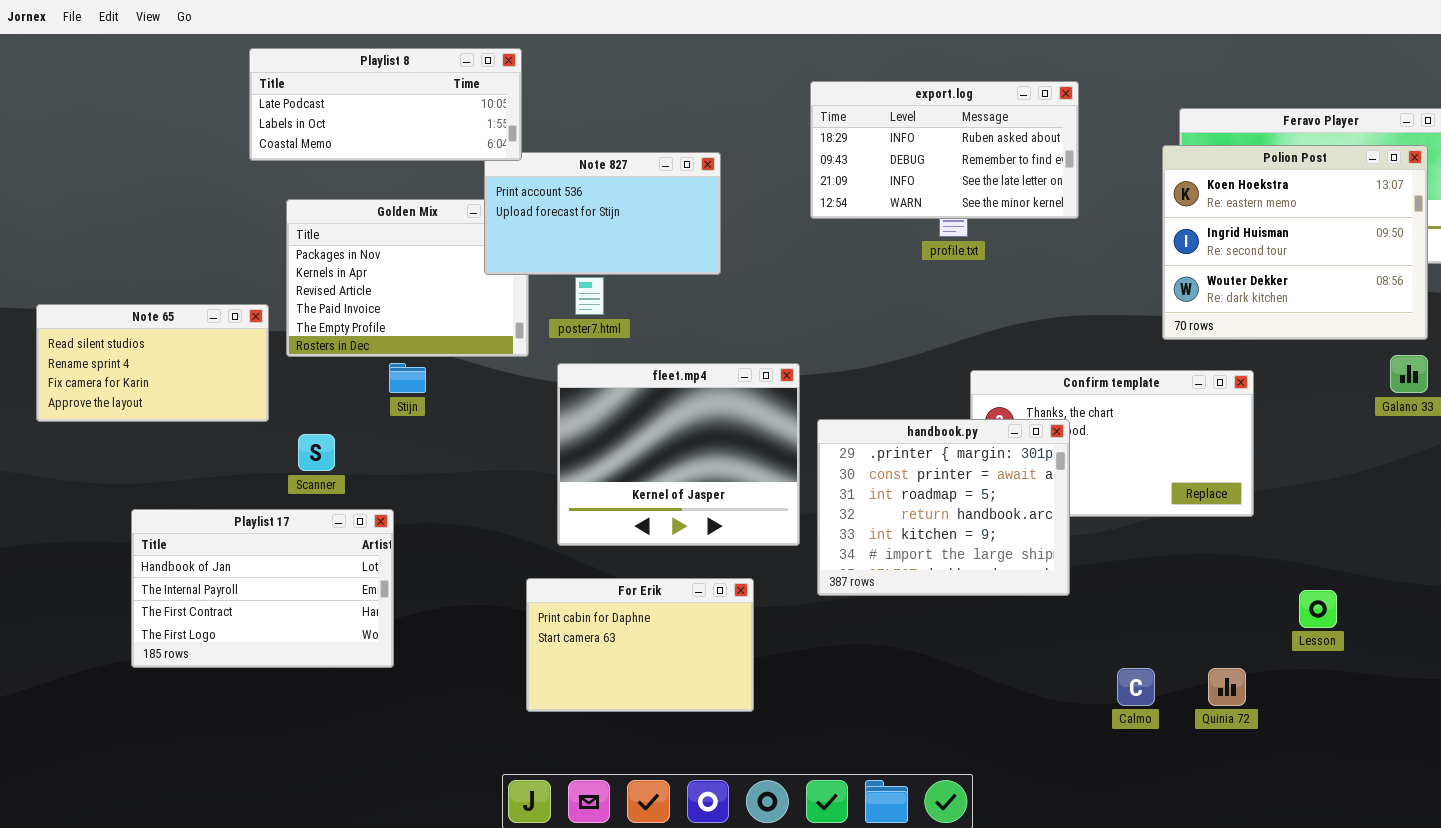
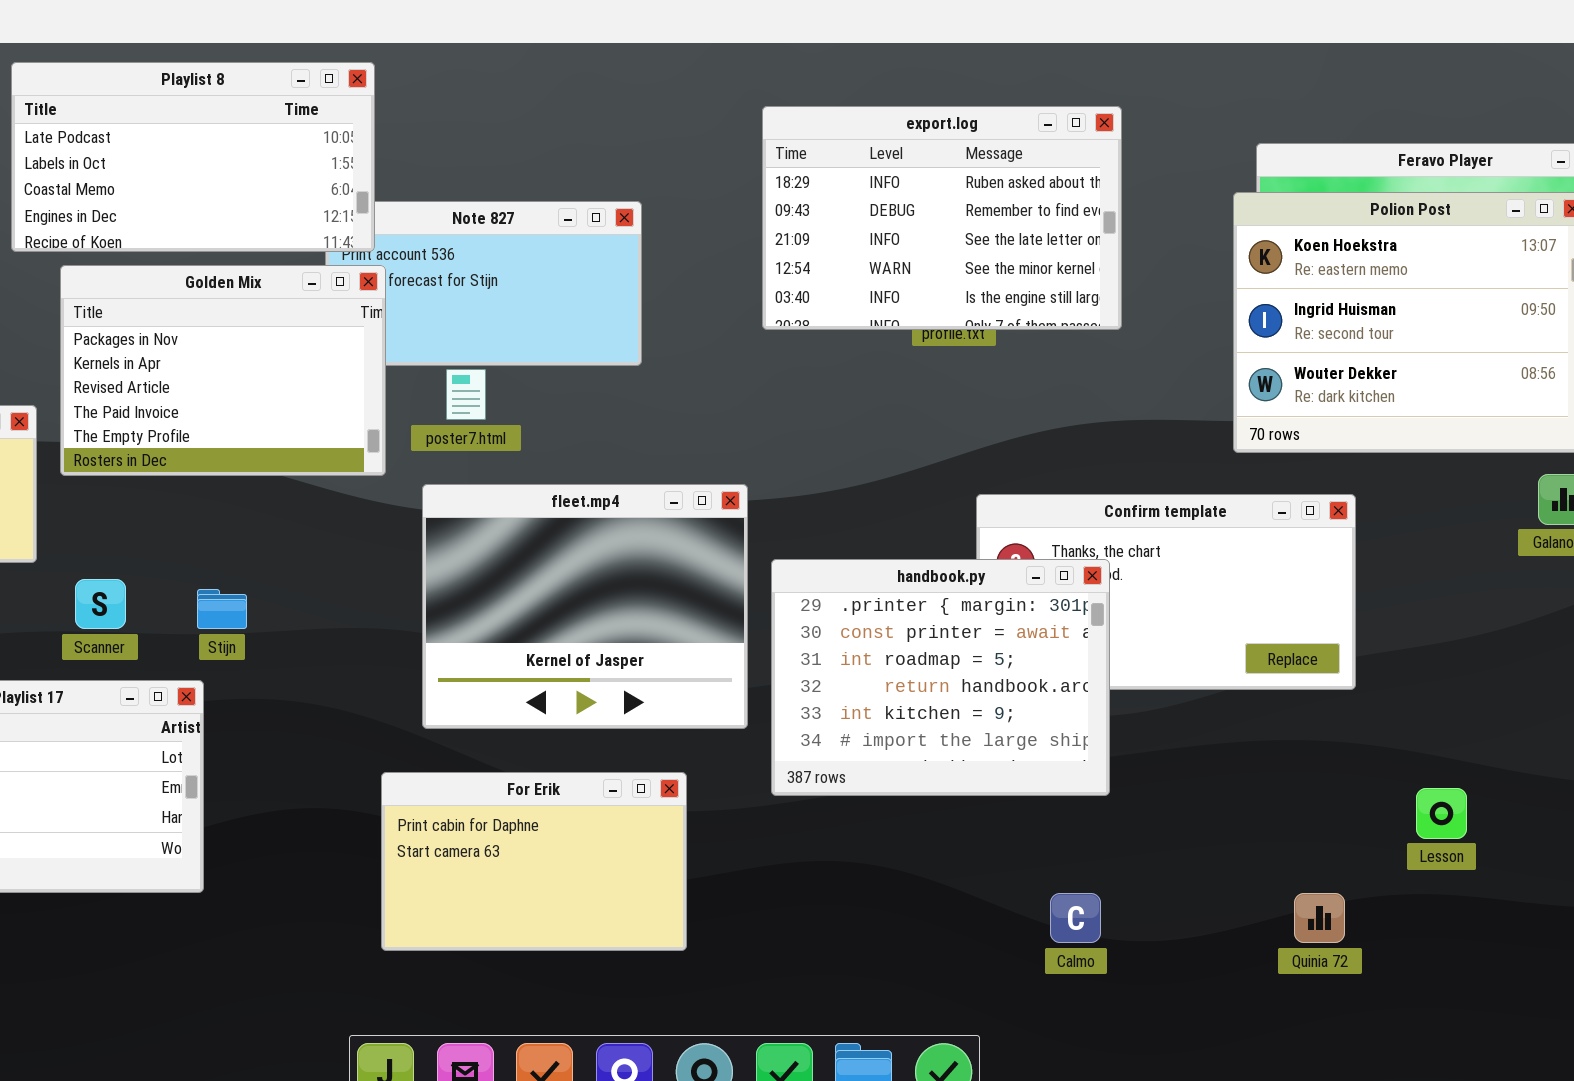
Playlist 8: [249,48,522,161] -> [11,62,375,252], resized
export.log: [810,81,1079,219] -> [762,106,1122,330], resized
Golden Mix: [286,199,529,357] -> [60,265,386,476], raised
Stijn: [389,363,426,393] -> [197,589,247,629], moved
Calmo: [1117,668,1155,706] -> [1050,893,1101,943], moved

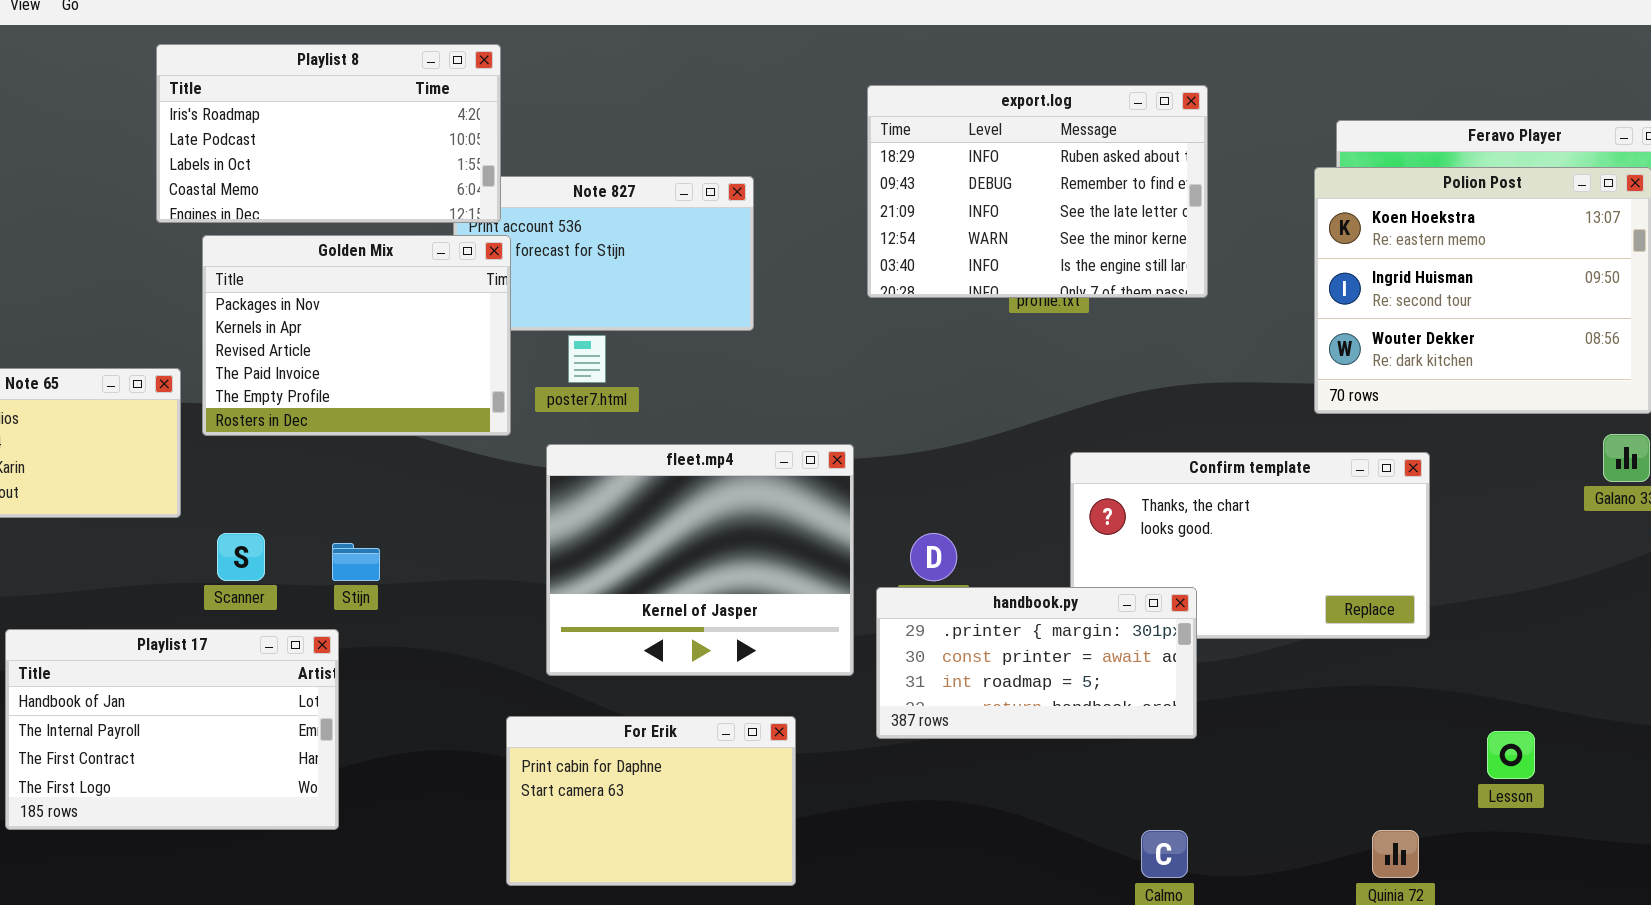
Playlist 8: [11,62,375,252] -> [156,44,501,223], scrolled up 1 row
handbook.py: [771,559,1110,796] -> [876,587,1197,739], resized

